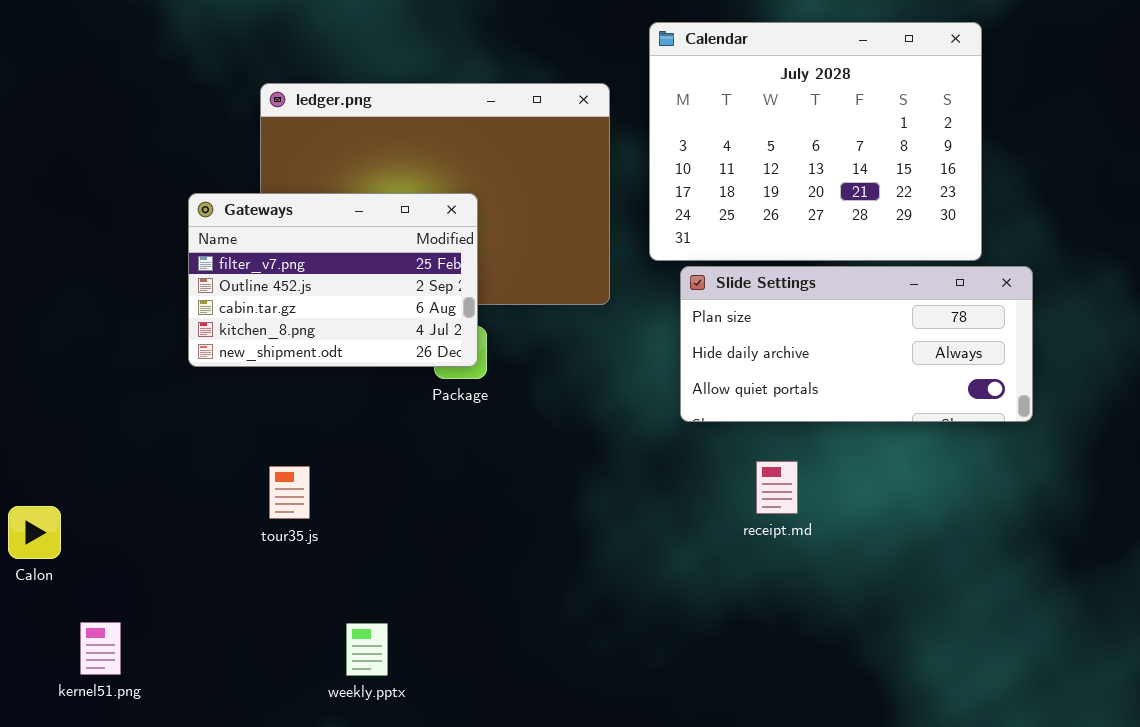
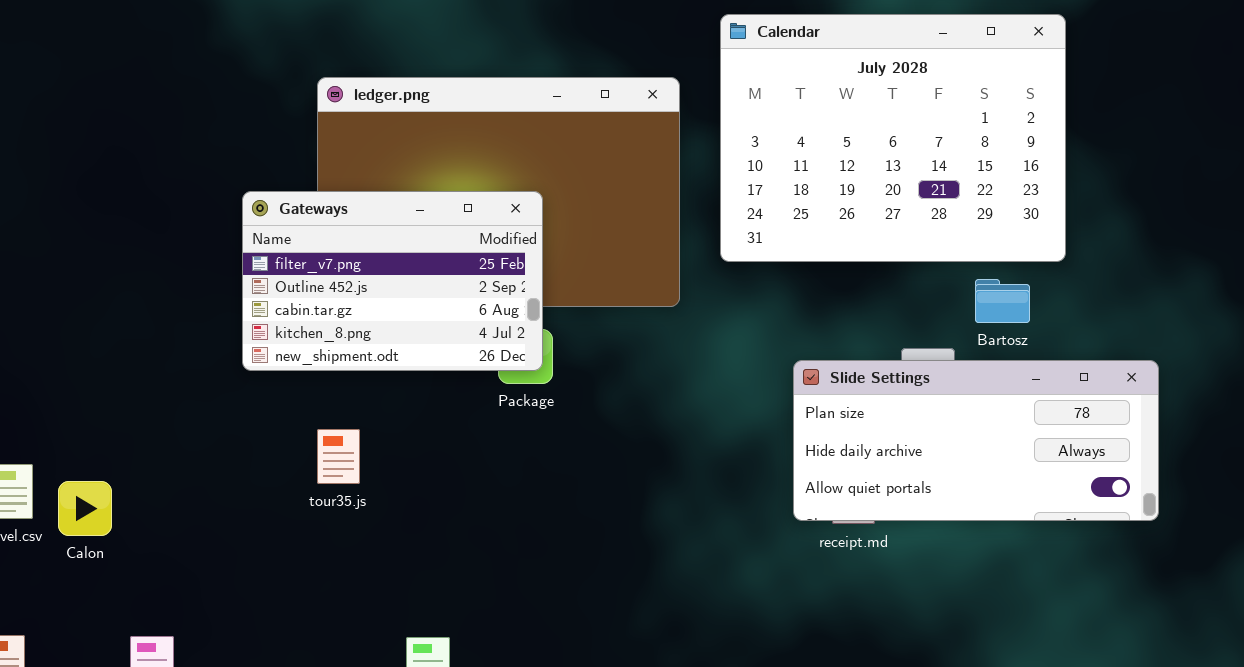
Slide Settings: [680,266,1033,422] -> [793,360,1159,521], moved
tour35.js: [269,466,310,519] -> [317,429,360,484], moved
Calon: [8,506,61,559] -> [58,481,112,536], moved

